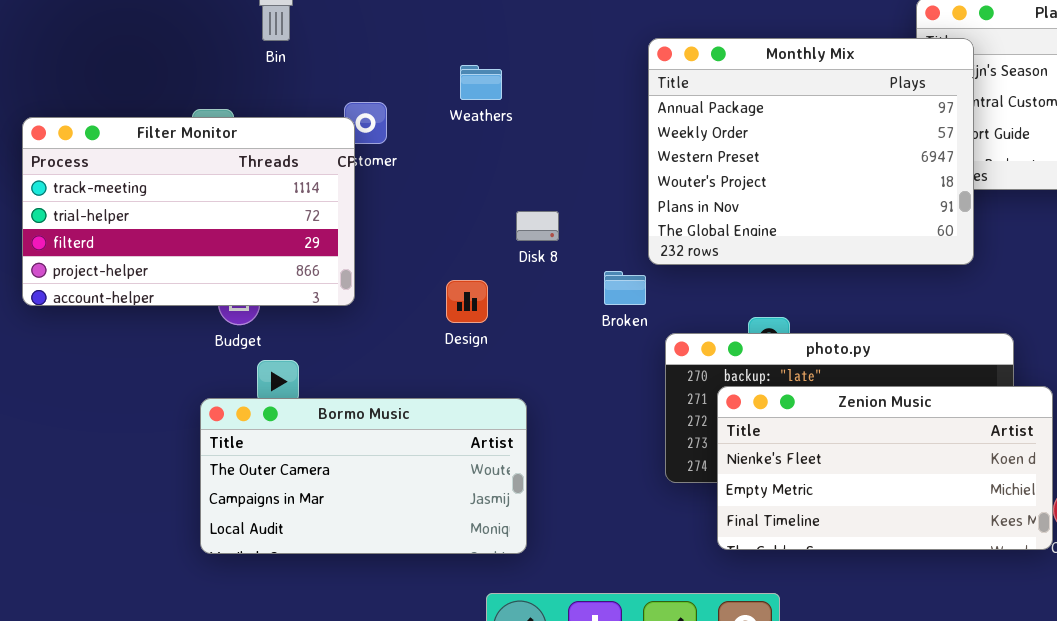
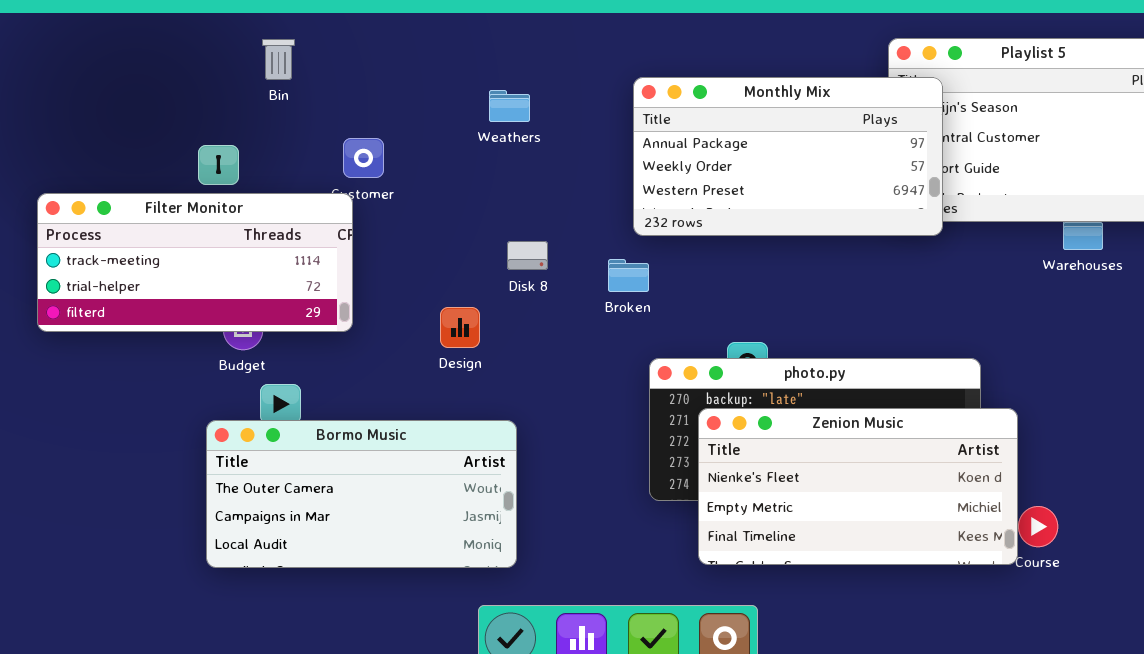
Monthly Mix: [648,38,974,265] -> [633,77,943,236], resized
Weathers: [460,65,502,100] -> [489,90,530,122], moved
Filter Monitor: [22,117,355,306] -> [37,193,353,332], resized
Broken: [604,271,646,305] -> [608,259,649,292], moved

